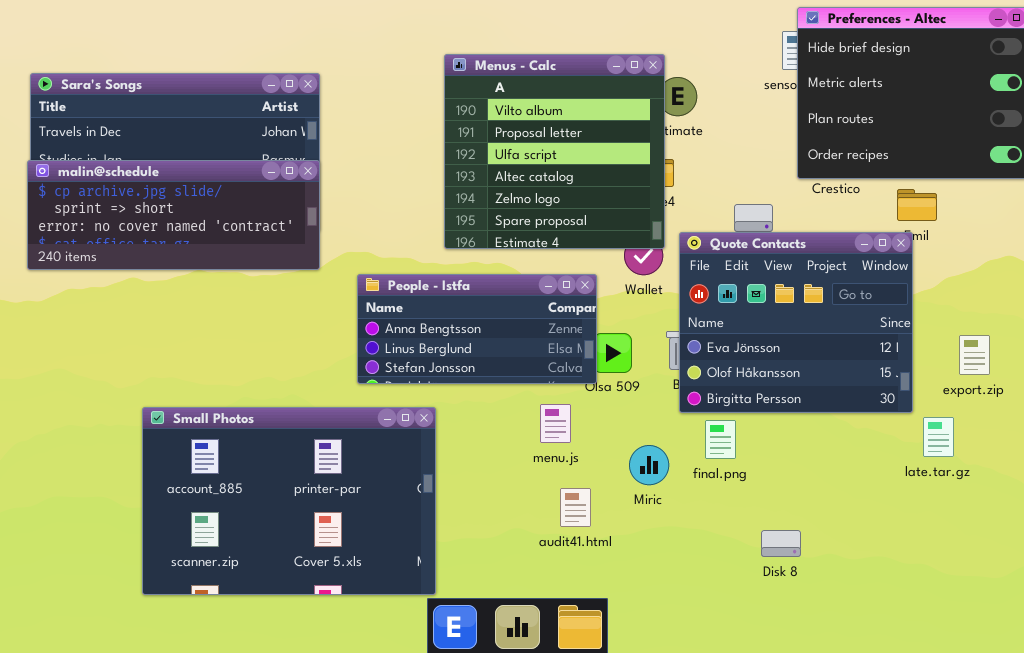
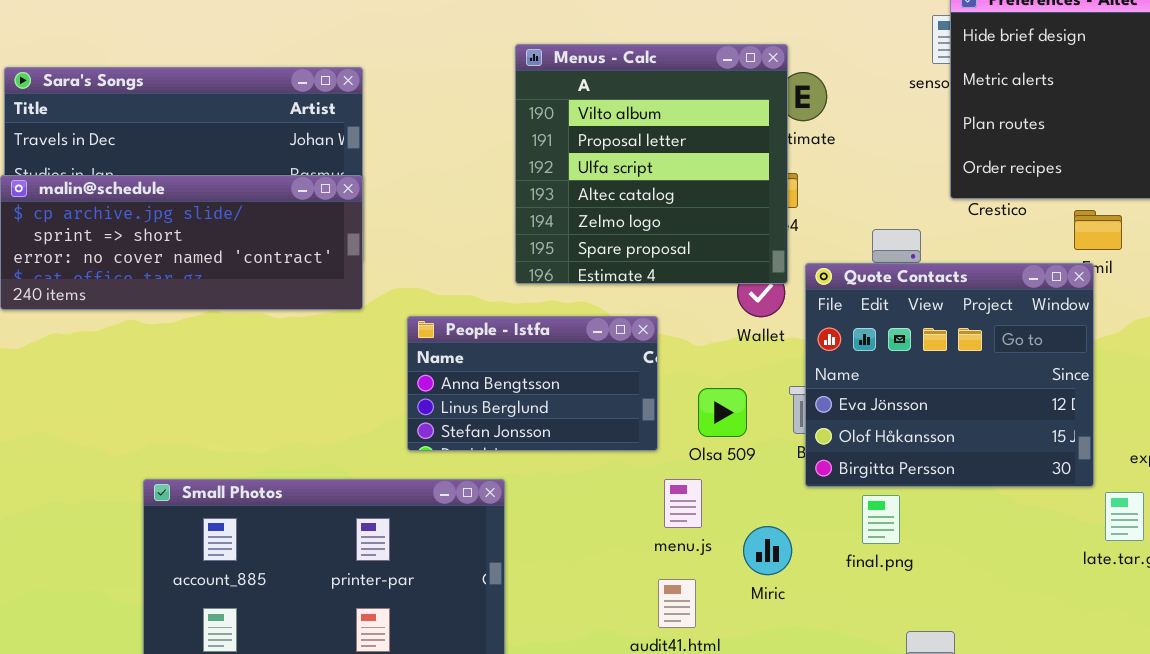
People - Istfa: [357,274,597,384] -> [407,316,658,451], resized
menu.js: [540,404,571,443] -> [664,479,702,528], moved
final.png: [705,420,736,459] -> [862,495,900,544], moved

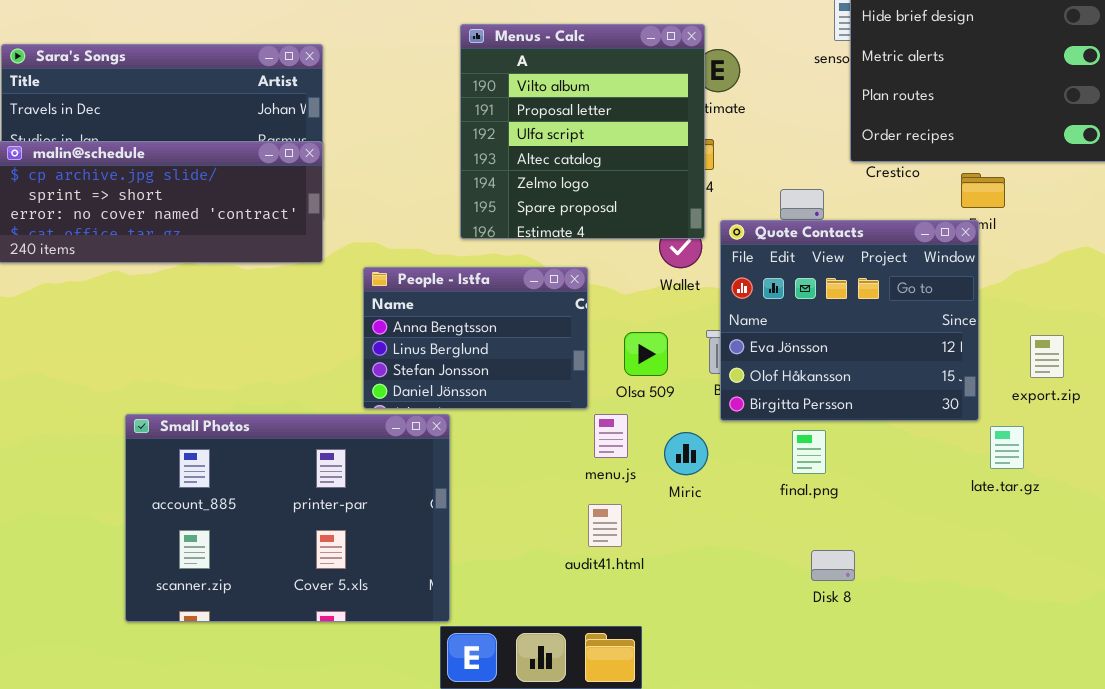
People - Istfa: [407,316,658,451] -> [363,267,588,409], resized
final.png: [862,495,900,544] -> [792,430,826,474], moved
Miric: [743,526,792,575] -> [664,432,708,475], moved

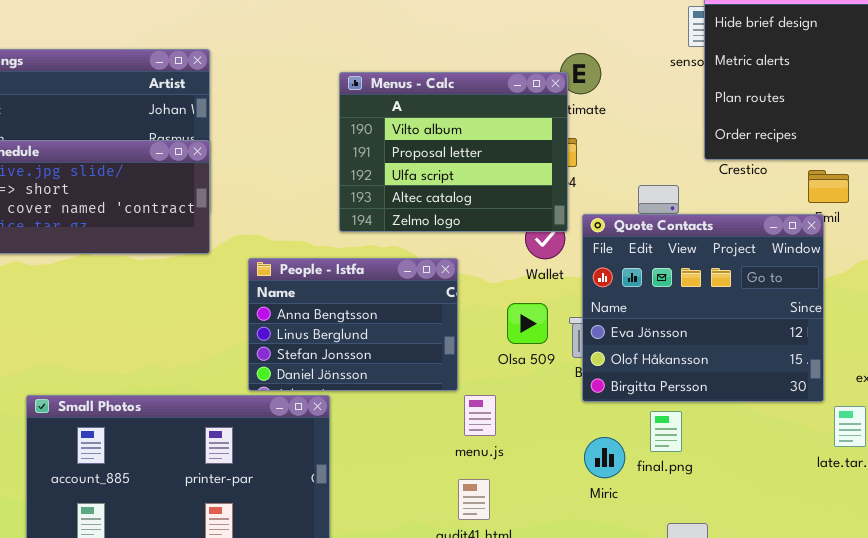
Menus - Calc: [460,24,705,239] -> [339,72,568,232], resized
Olsa 509: [624,332,668,376] -> [507,303,548,344], moved
Miric: [664,432,708,475] -> [584,437,625,478], moved

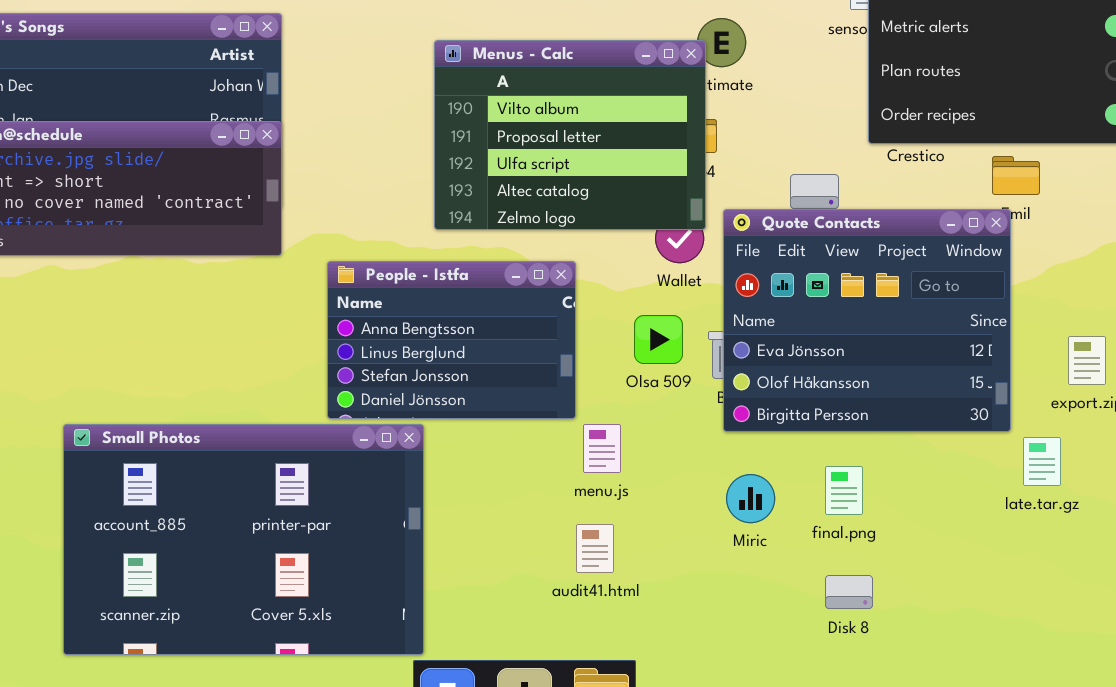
final.png: [650,411,682,452] -> [825,466,863,515], moved

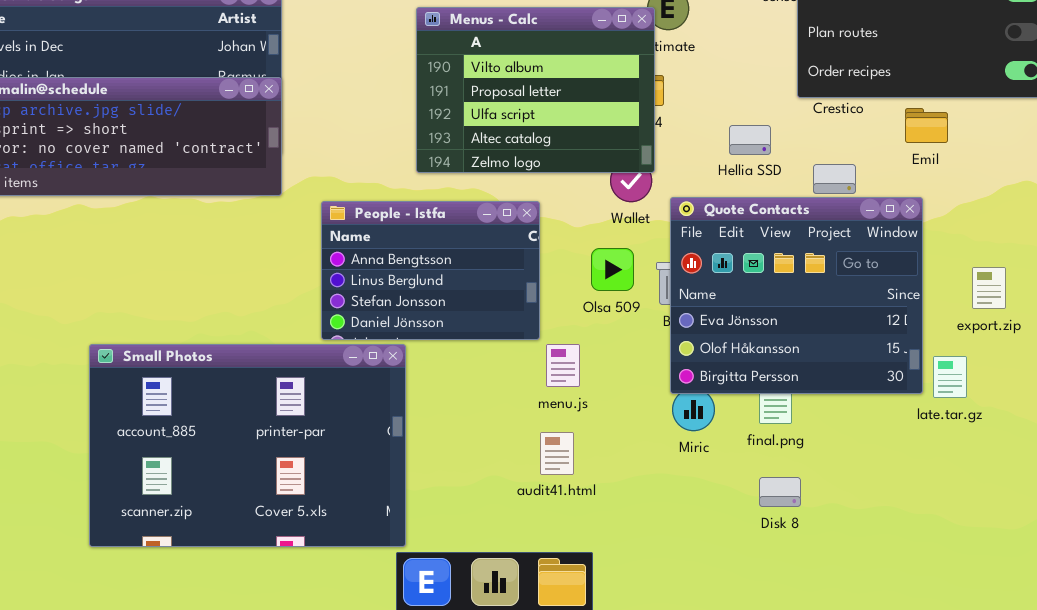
Quote Contacts: [723,209,1011,432] -> [670,197,923,394], moved

